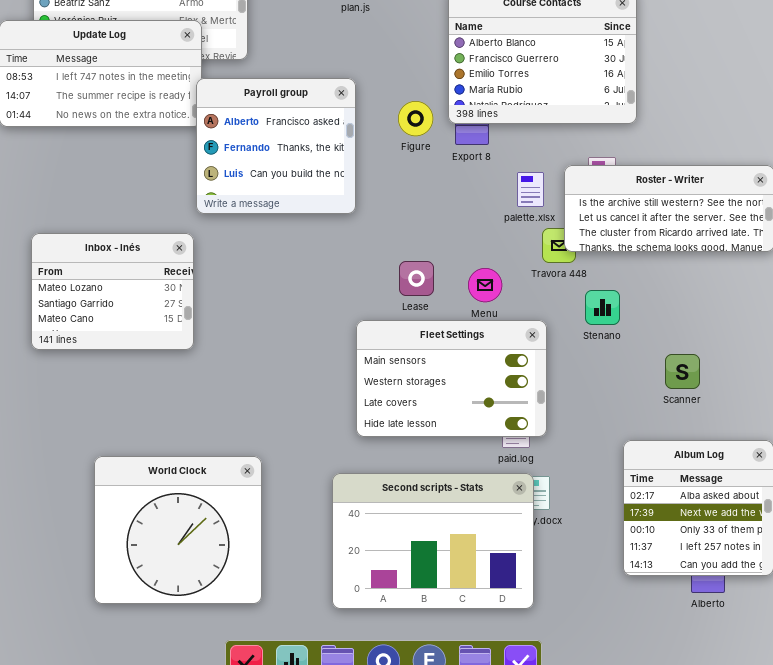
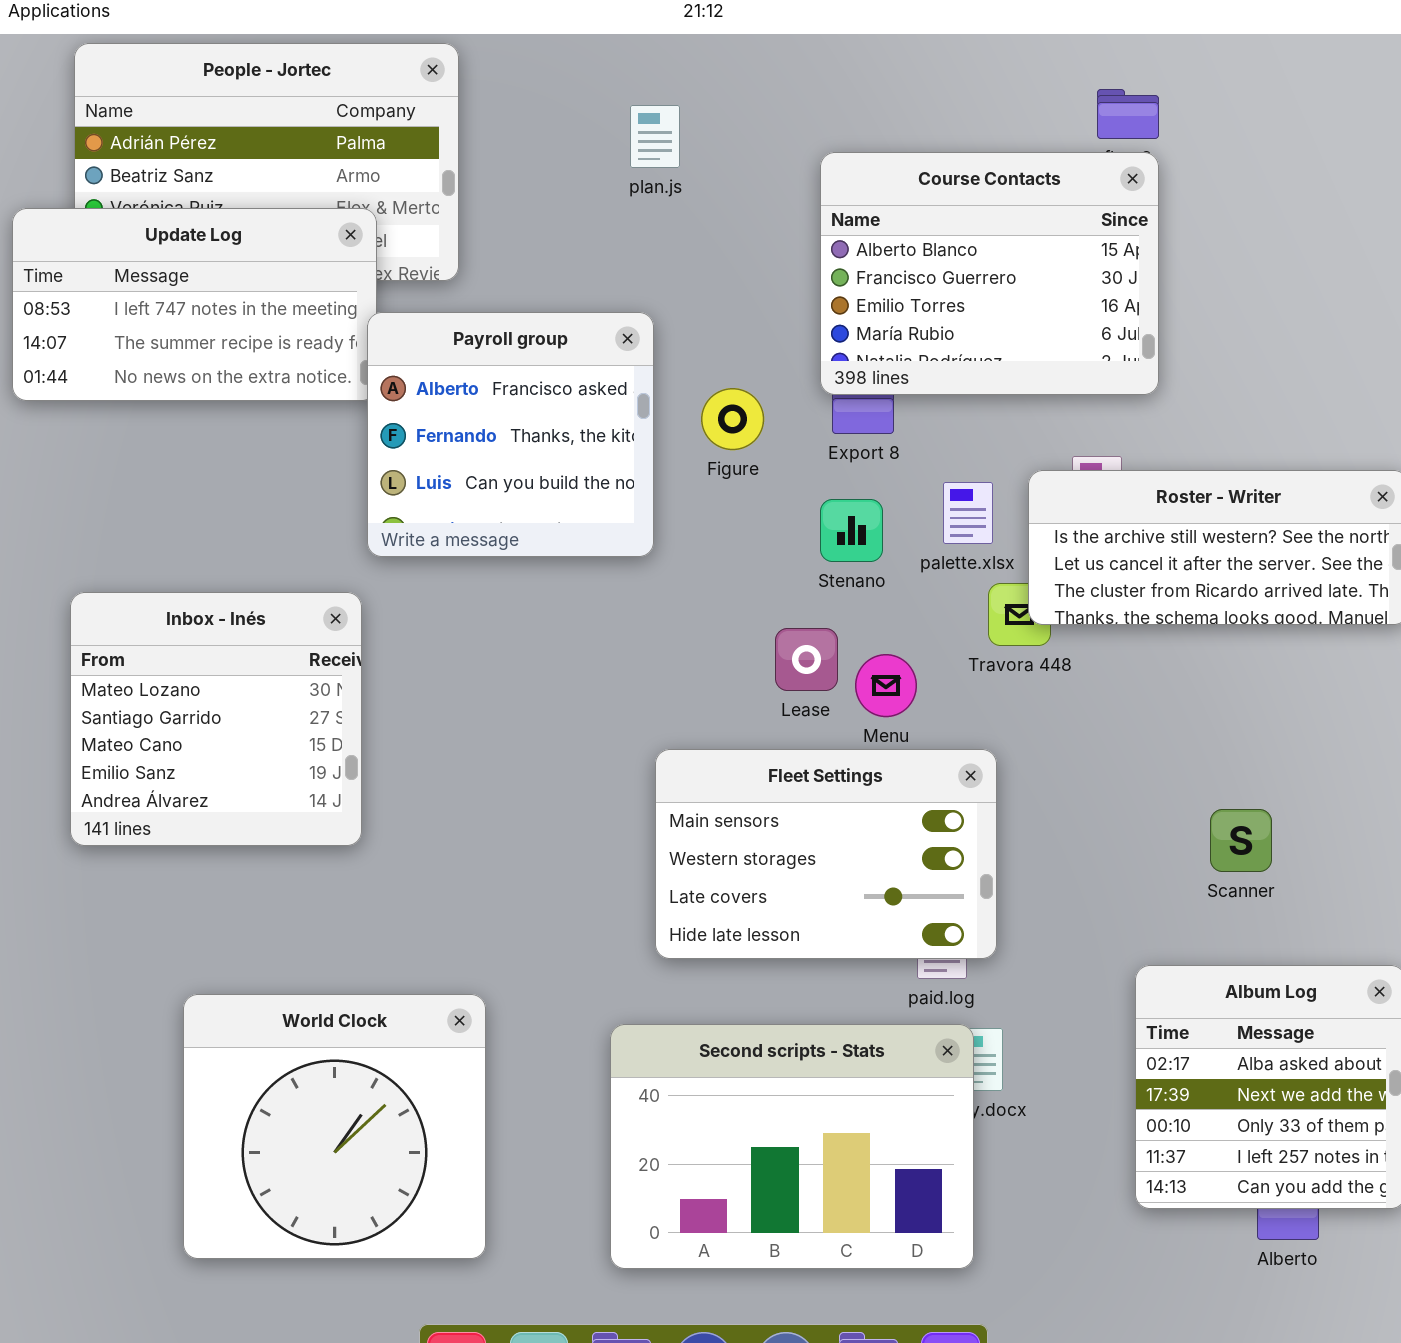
Figure: [398,101,433,136] -> [701,388,764,450], moved
Inbox - Inés: [31,233,194,350] -> [70,592,362,846], resized
Lease: [399,261,434,296] -> [775,628,838,691], moved
Stenano: [585,290,620,325] -> [820,499,883,562], moved

